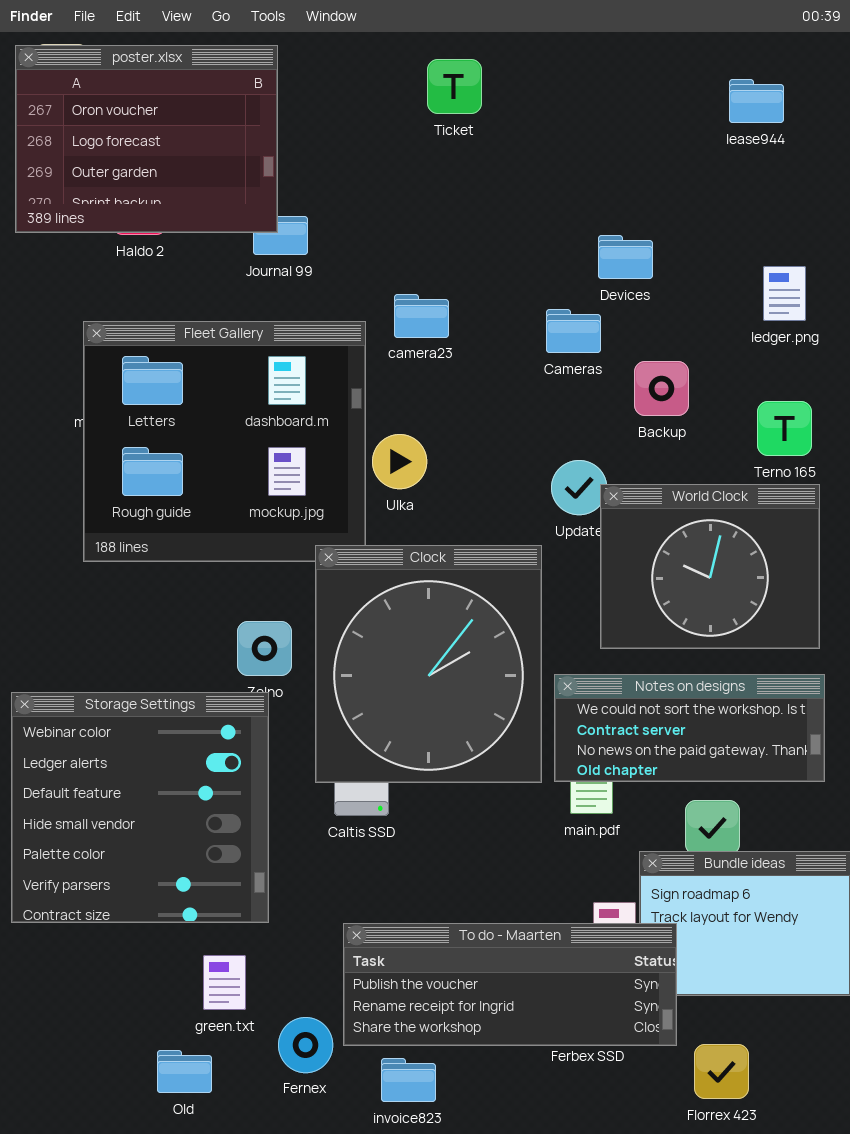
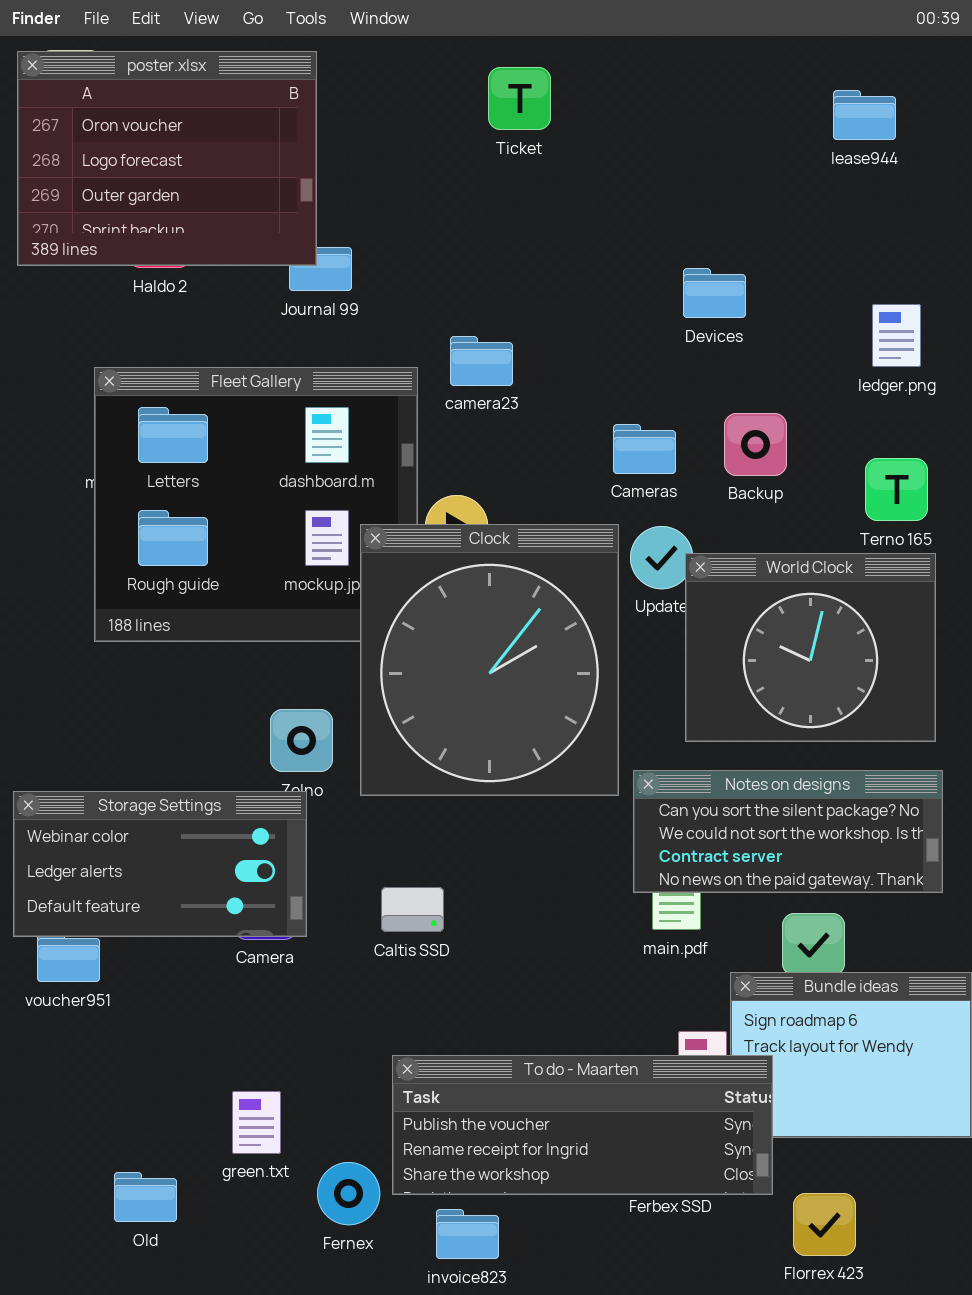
Cameras: [546,309,601,353] -> [613,424,676,474], moved
Clock: [315,545,542,783] -> [360,524,619,796], moved
Notes on designs: [554,674,825,782] -> [633,770,943,893], scrolled up 1 row
Storage Settings: [11,692,269,923] -> [13,791,307,937], resized
Old: [157,1050,212,1093] -> [114,1172,177,1222], moved

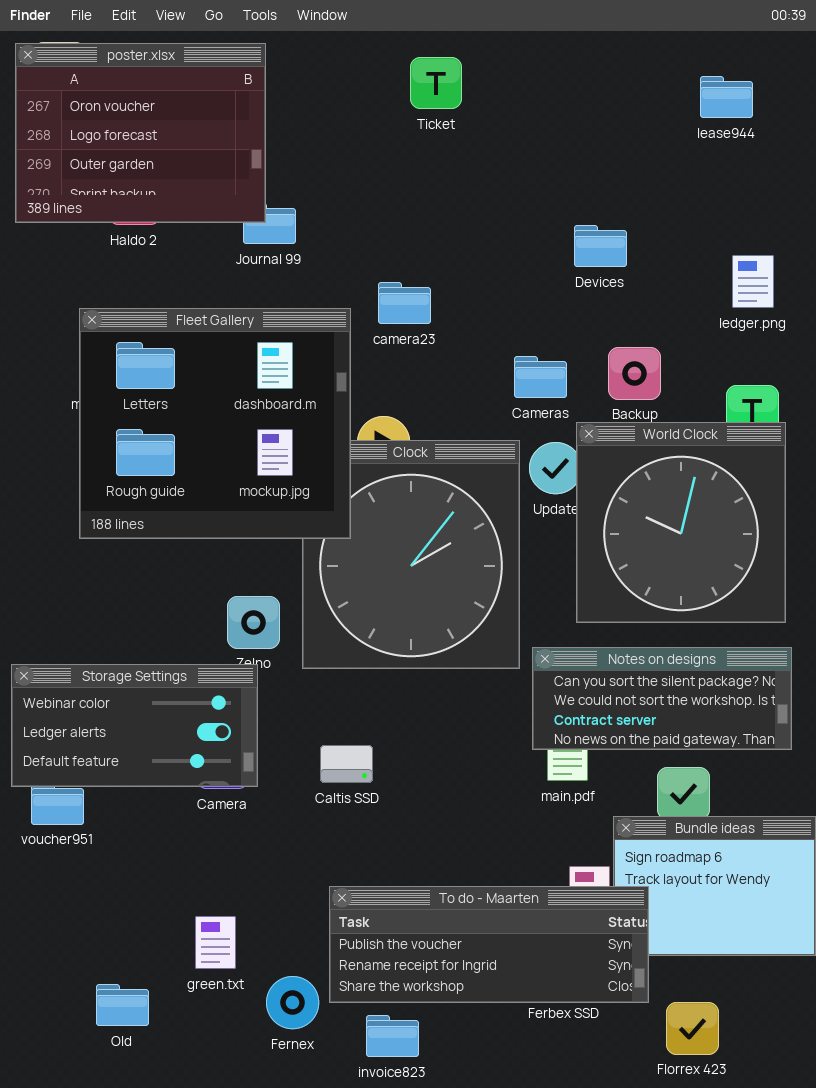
Fleet Gallery: [94,367,418,642] -> [79,308,351,539], raised
World Clock: [685,553,936,742] -> [576,422,786,623], resized

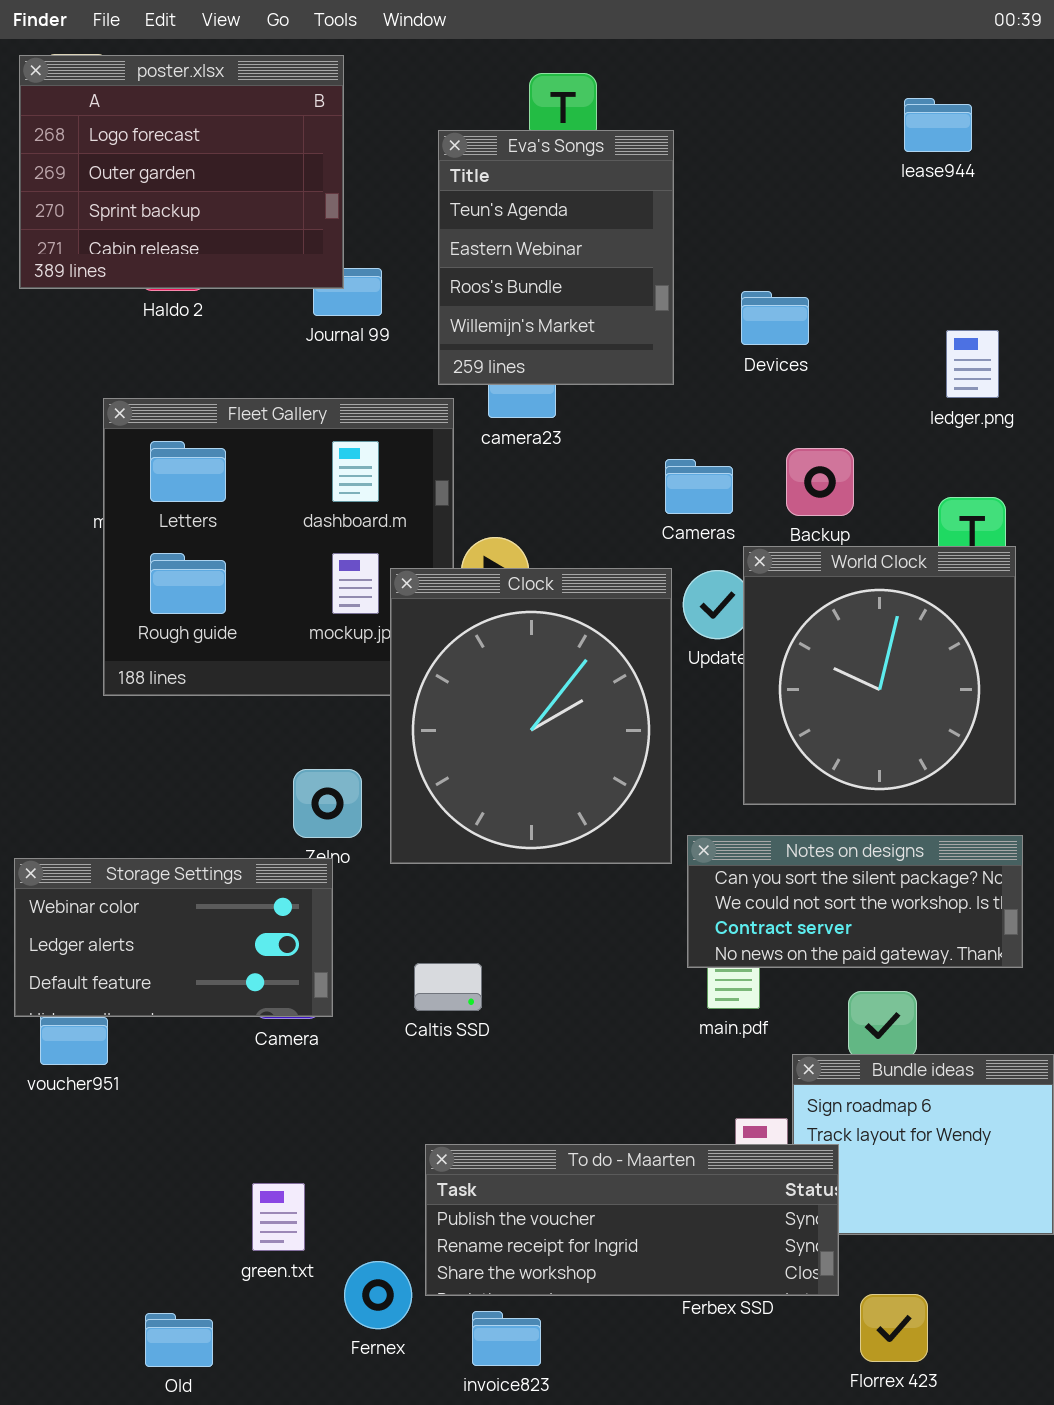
poster.xlsx: [15,43,266,223] -> [19,55,344,289], scrolled down 1 row
Eva's Songs: none -> [438,130,674,385], opened
Clock: [302,440,520,669] -> [390,568,672,864], raised
Old: [96,984,149,1026] -> [145,1313,213,1367], moved

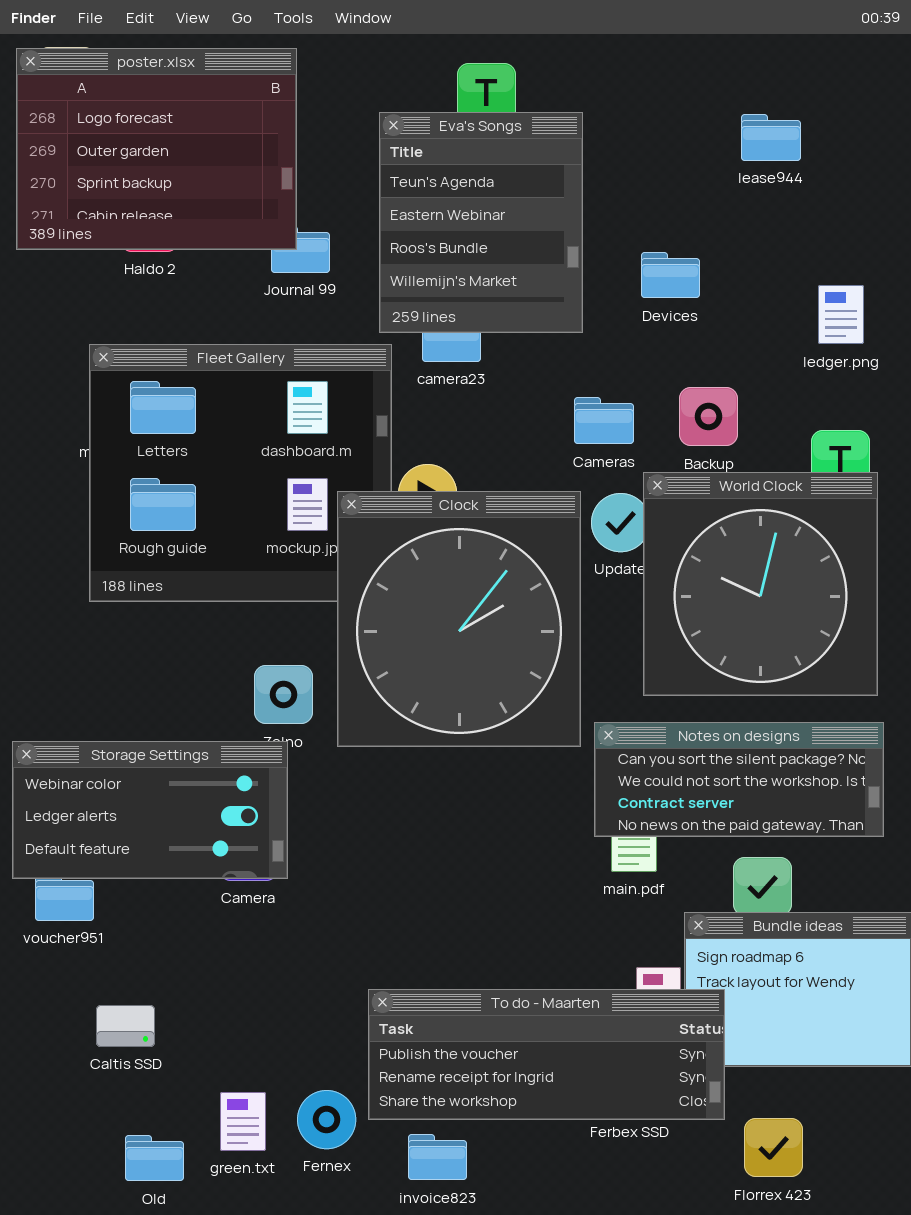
lease944: [904,98,972,152] -> [741,114,801,161], moved
Caltis SSD: [414,963,482,1011] -> [96,1005,155,1047], moved
green.txt: [252,1183,305,1251] -> [220,1092,266,1151], moved

